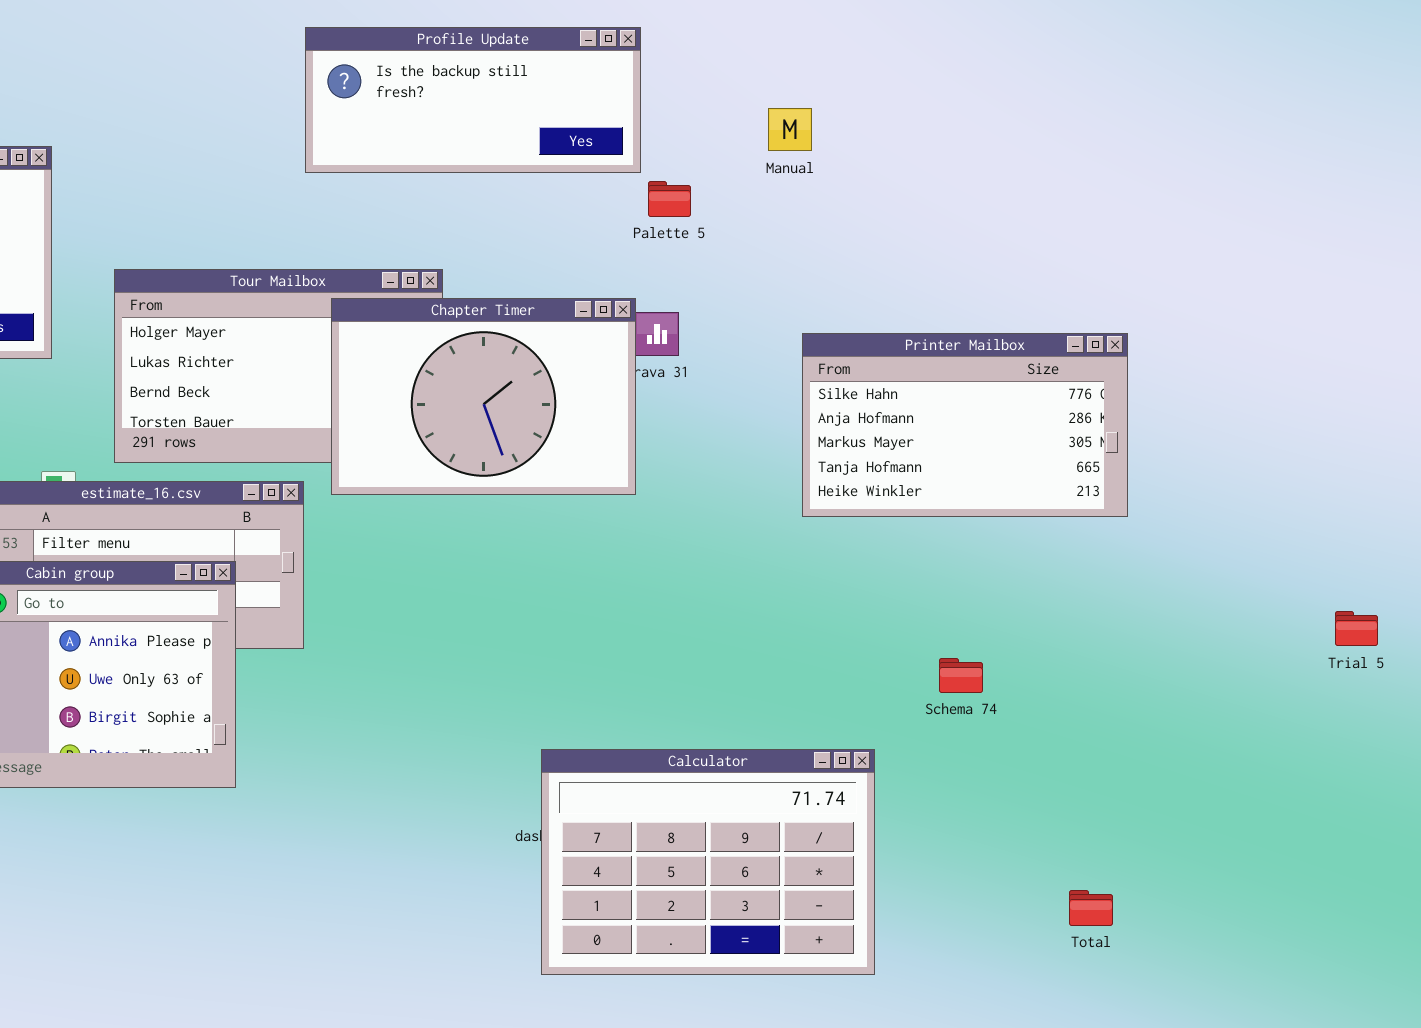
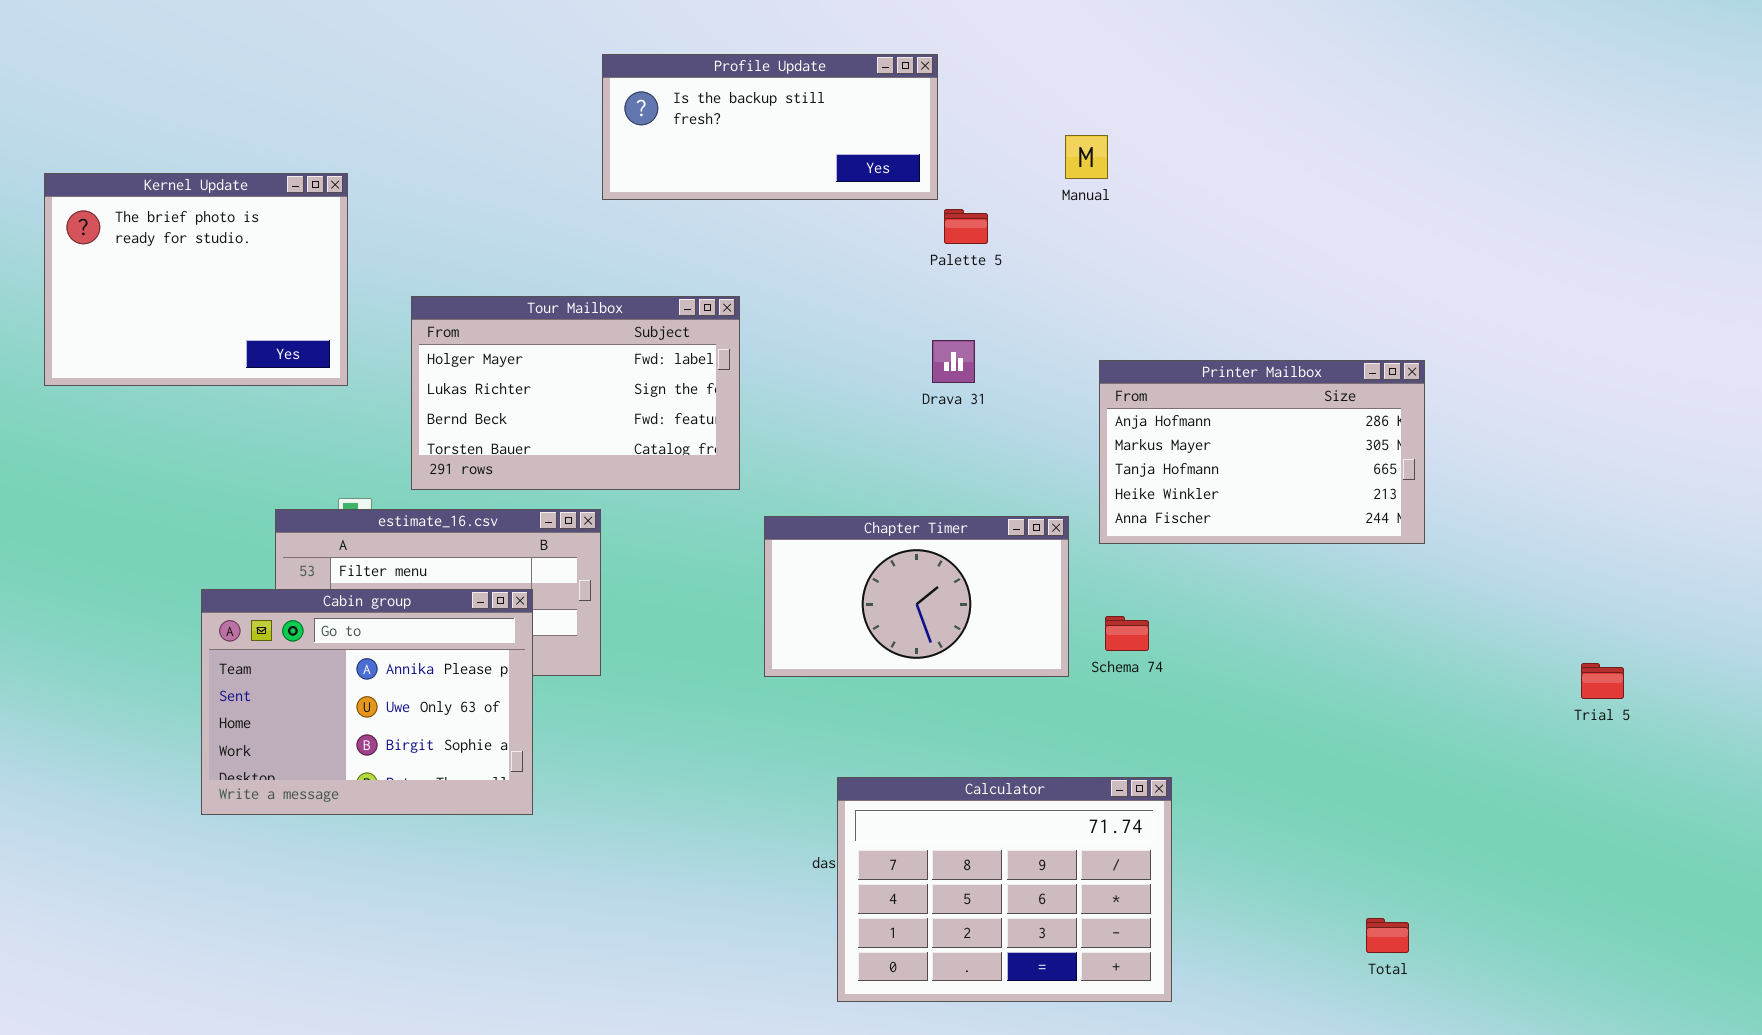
Chapter Timer: [331,298,636,495] -> [764,516,1069,677], moved, resized
Printer Mailbox: [802,333,1128,517] -> [1099,360,1425,544], scrolled down 1 row
Trial 5: [1335,611,1378,646] -> [1581,663,1624,699], moved
Schema 74: [939,658,983,693] -> [1105,616,1149,651], moved

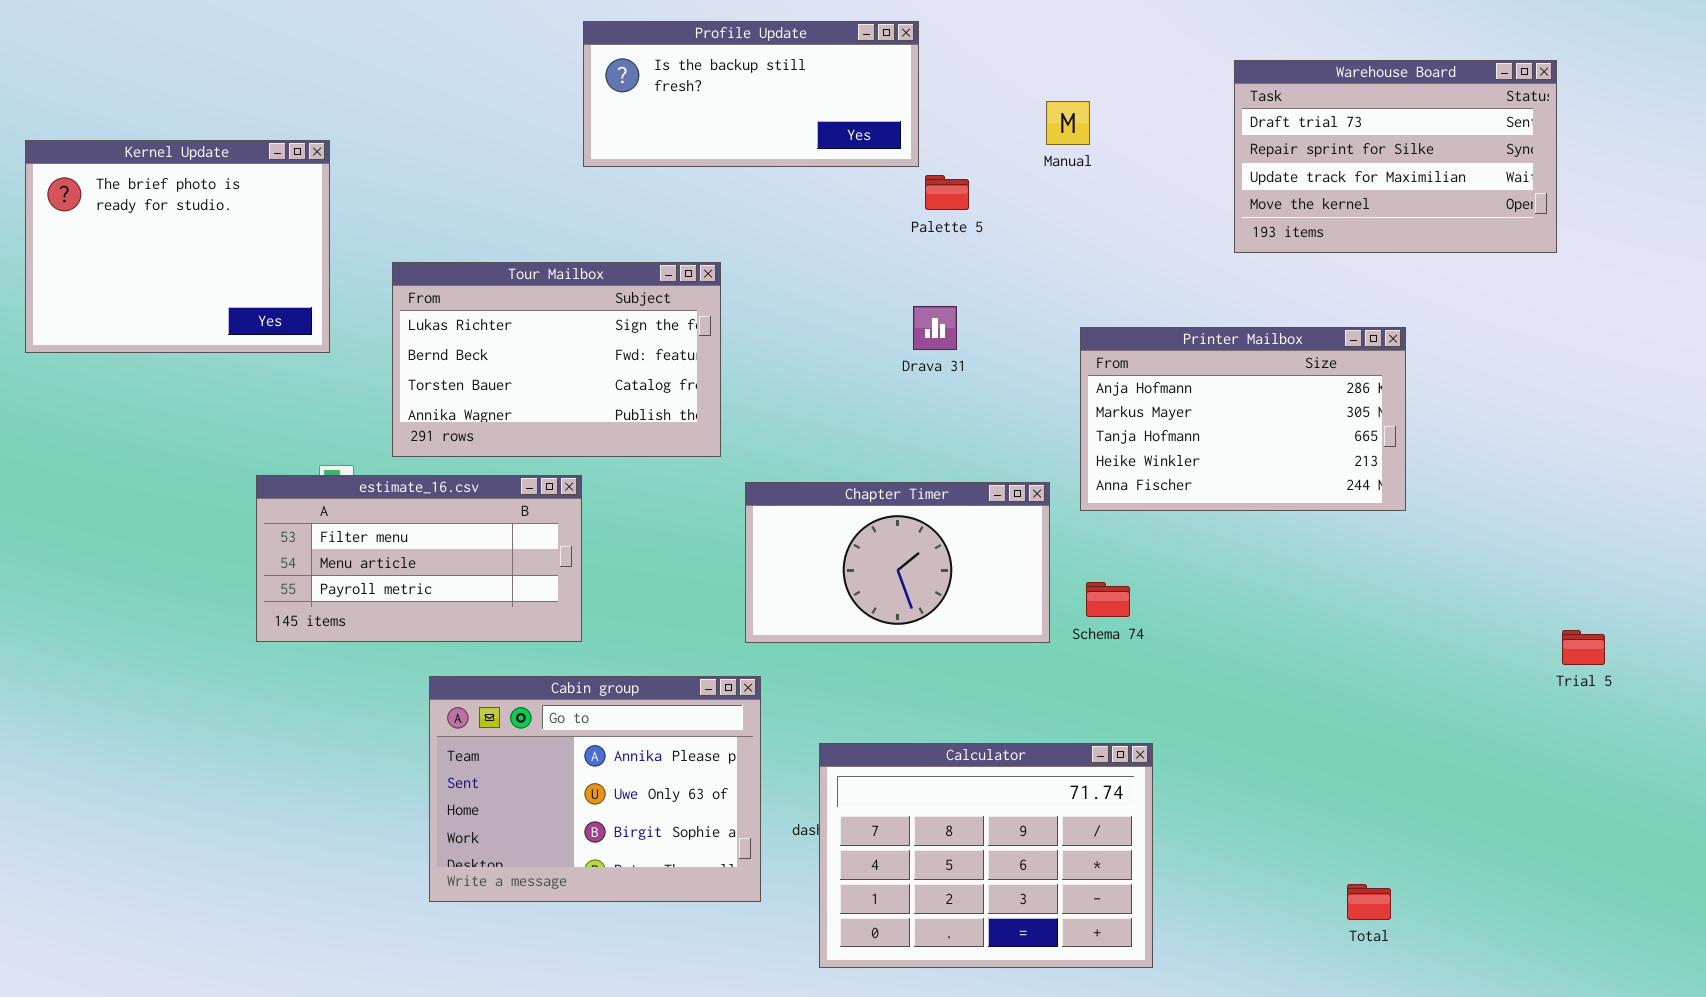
Warehouse Board: none -> [1234,60,1557,253], opened
Tour Mailbox: [411,296,740,490] -> [392,262,721,457], scrolled down 1 row
Cabin group: [201,589,533,815] -> [429,676,761,902], moved

